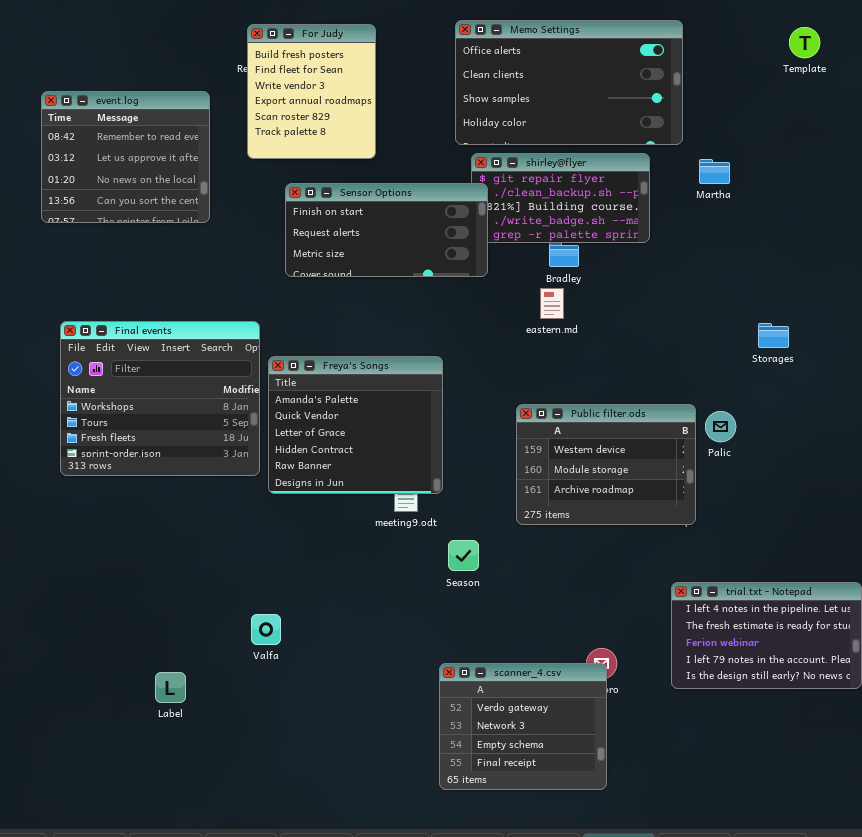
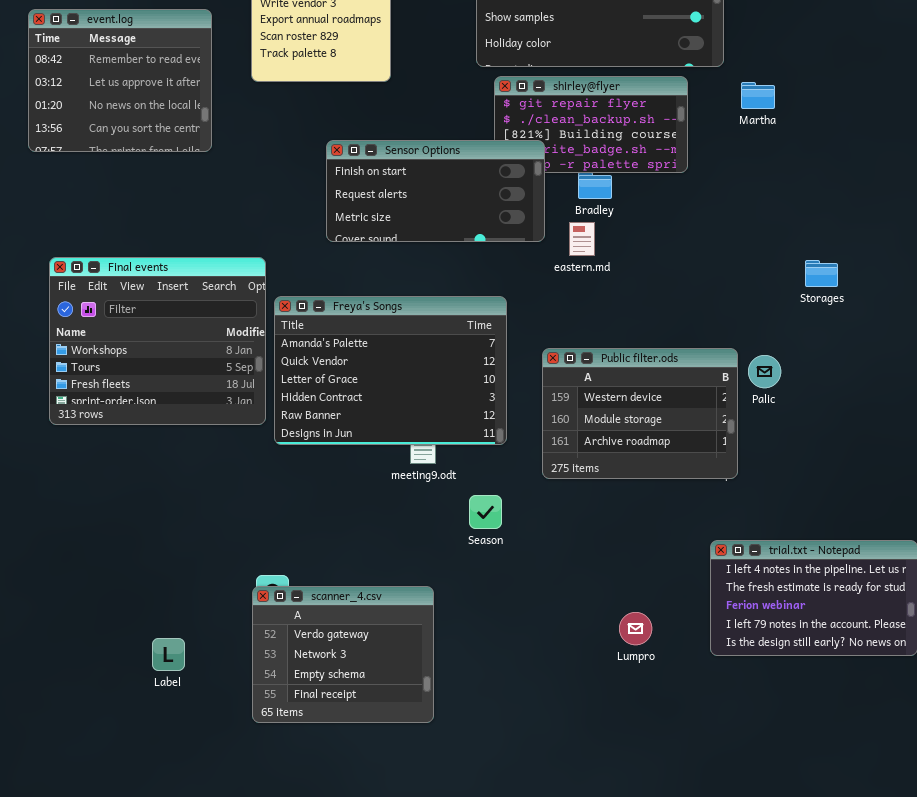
Sensor Options: [285,183,488,277] -> [326,140,545,242], moved
Freya's Songs: [268,356,443,494] -> [274,296,507,445], resized
scanner_4.csv: [439,663,607,790] -> [252,586,434,723], moved

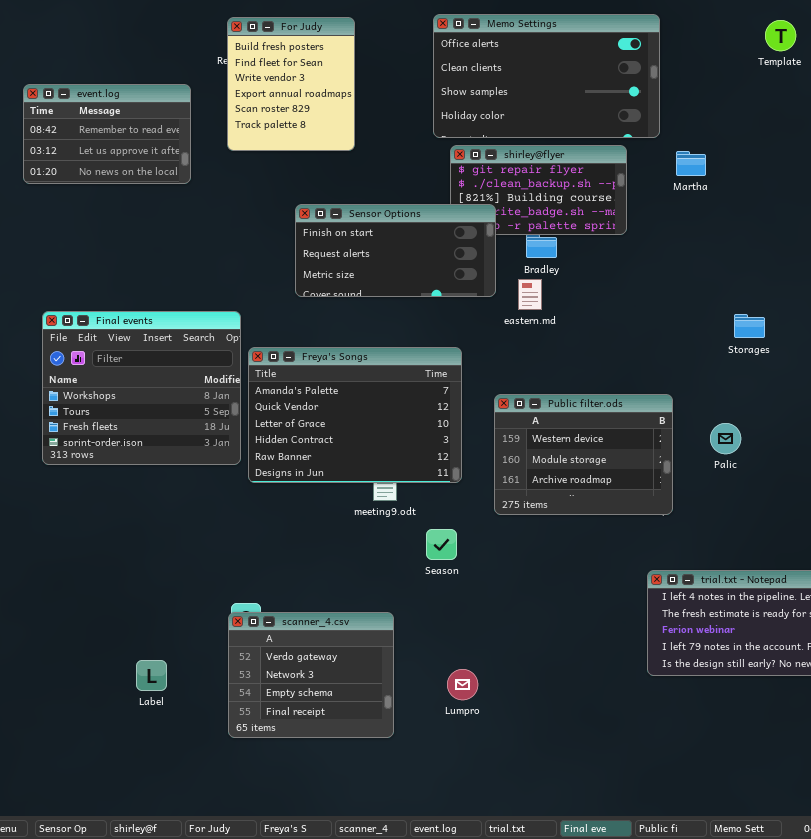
event.log: [28,9,212,152] -> [23,84,191,184], resized
Palic: [748,355,781,388] -> [710,423,741,454], moved
Lumpro: [619,612,652,645] -> [447,669,478,700], moved

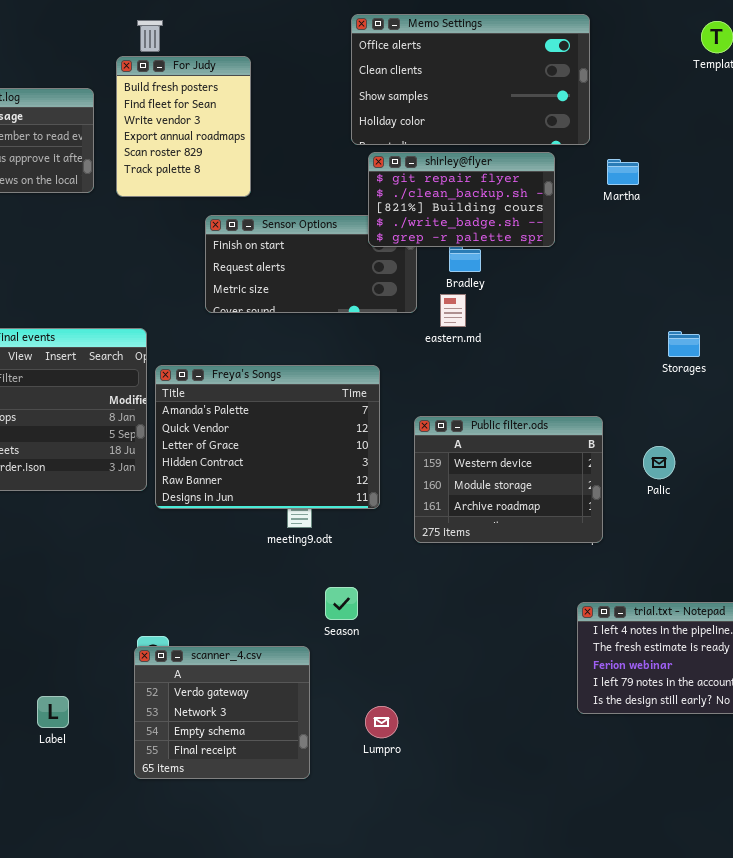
For Judy: [227,17,355,151] -> [116,56,251,197], moved
shirley@flyer: [450,145,627,235] -> [368,152,555,247], raised
Season: [426,529,457,560] -> [325,587,358,620], moved

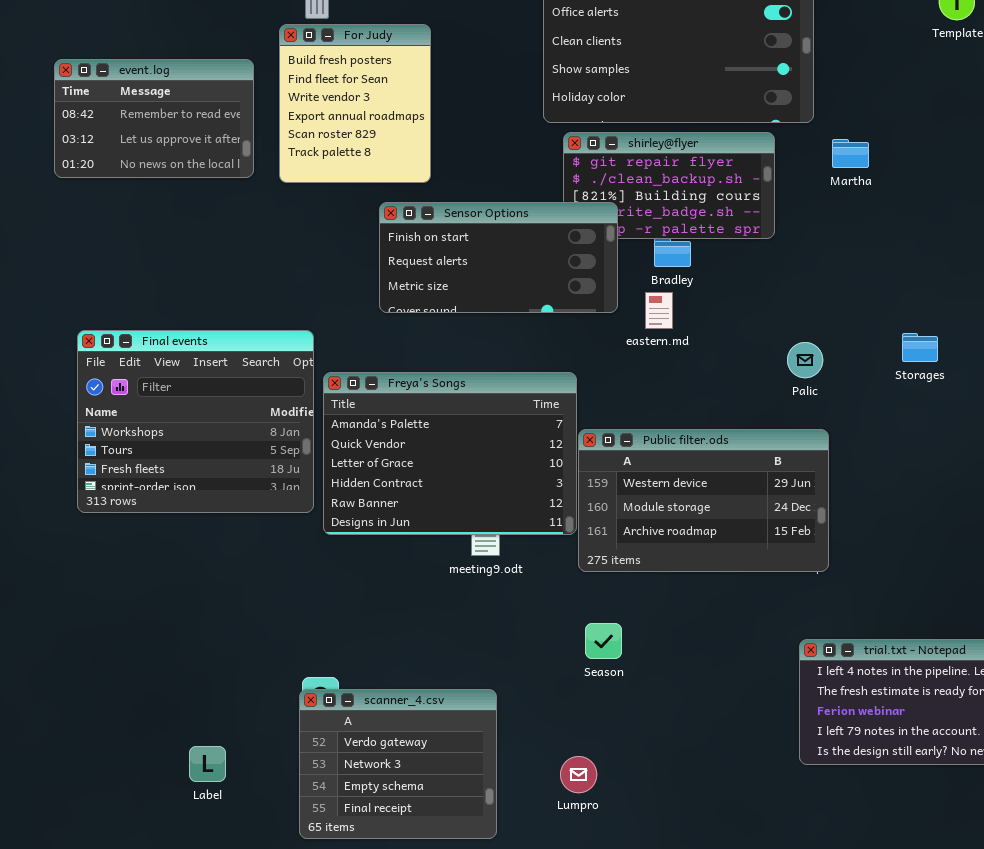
Sensor Options: [205,215,417,313] -> [379,202,618,313], raised
Public filter.ods: [414,416,603,543] -> [578,429,829,572], resized
Palic: [643,446,675,479] -> [787,342,823,378], moved
Season: [325,587,358,620] -> [585,623,622,659], moved

